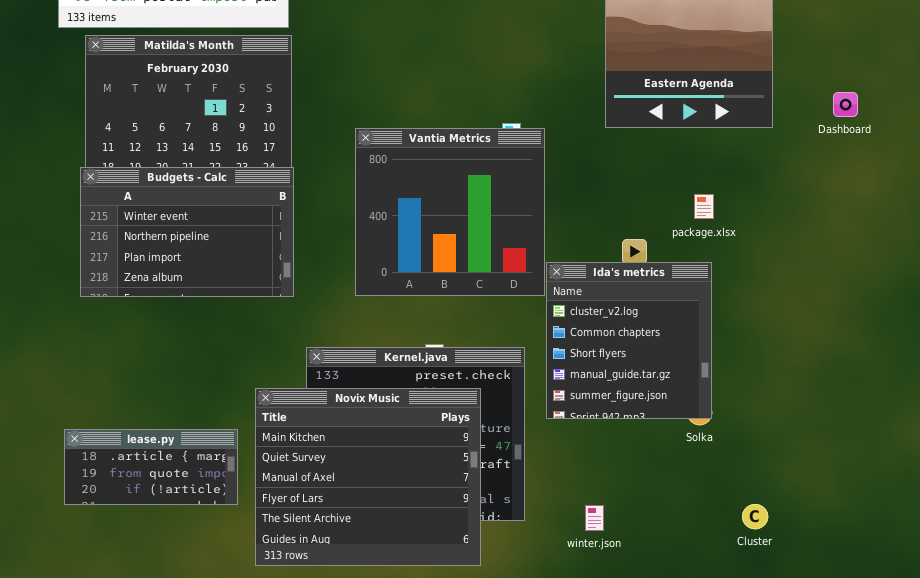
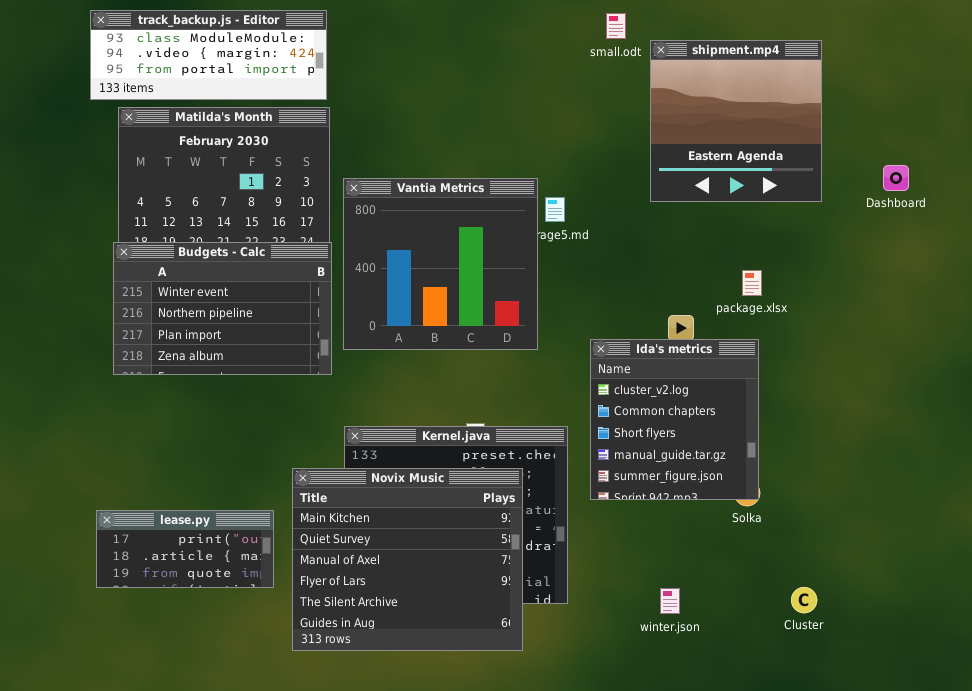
Vantia Metrics: [355,128,545,296] -> [343,178,538,350], moved
lease.py: [64,429,238,505] -> [96,510,274,588], scrolled up 1 row
winter.json: [585,505,604,531] -> [660,588,680,614], moved

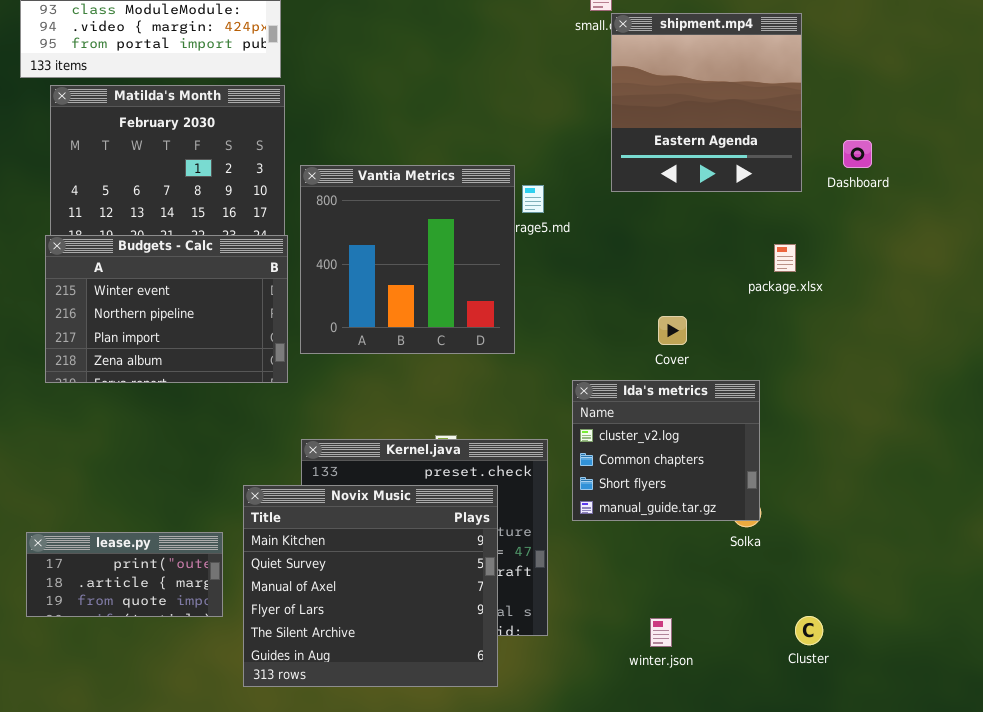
shipment.mp4: [650,40,822,202] -> [611,13,802,192], moved
Dashboard: [883,165,909,191] -> [843,140,872,168], moved
package.xlsx: [742,270,762,296] -> [774,244,796,272], moved
Ida's metrics: [590,339,759,500] -> [572,380,760,521], resized

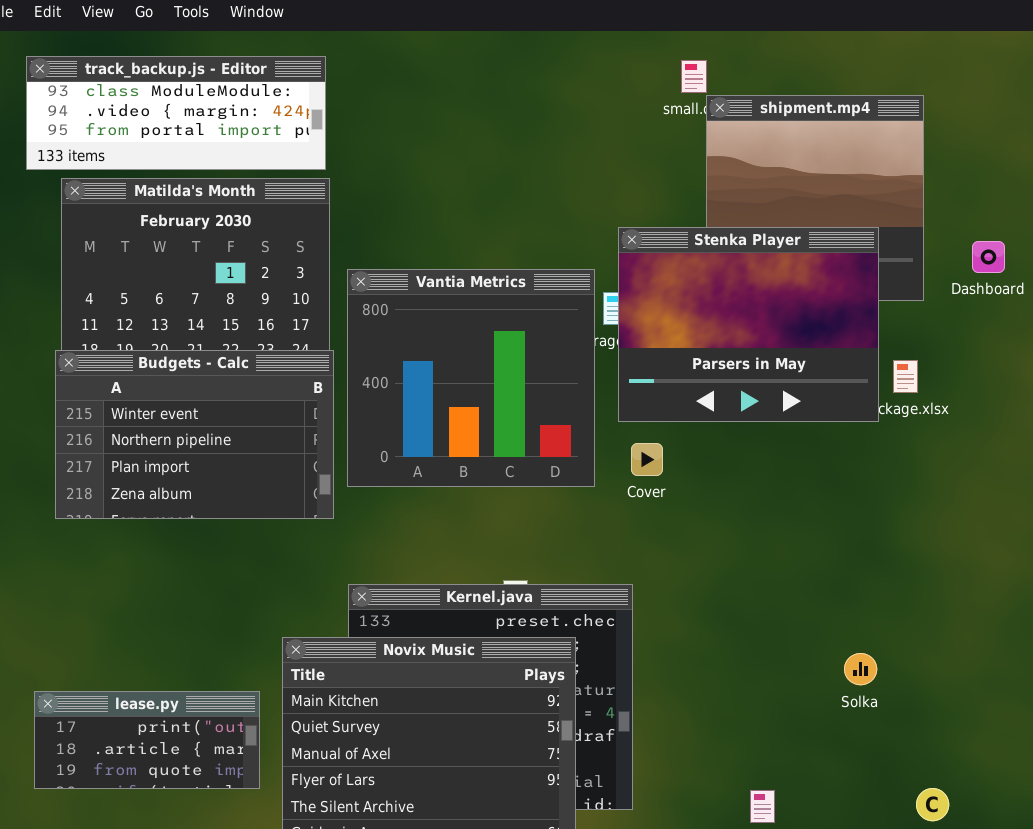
Stenka Player: none -> [618,227,879,422], opened
Cover: [658,316,687,345] -> [631,443,663,476], moved
Ida's metrics: [572,380,760,521] -> none, closed

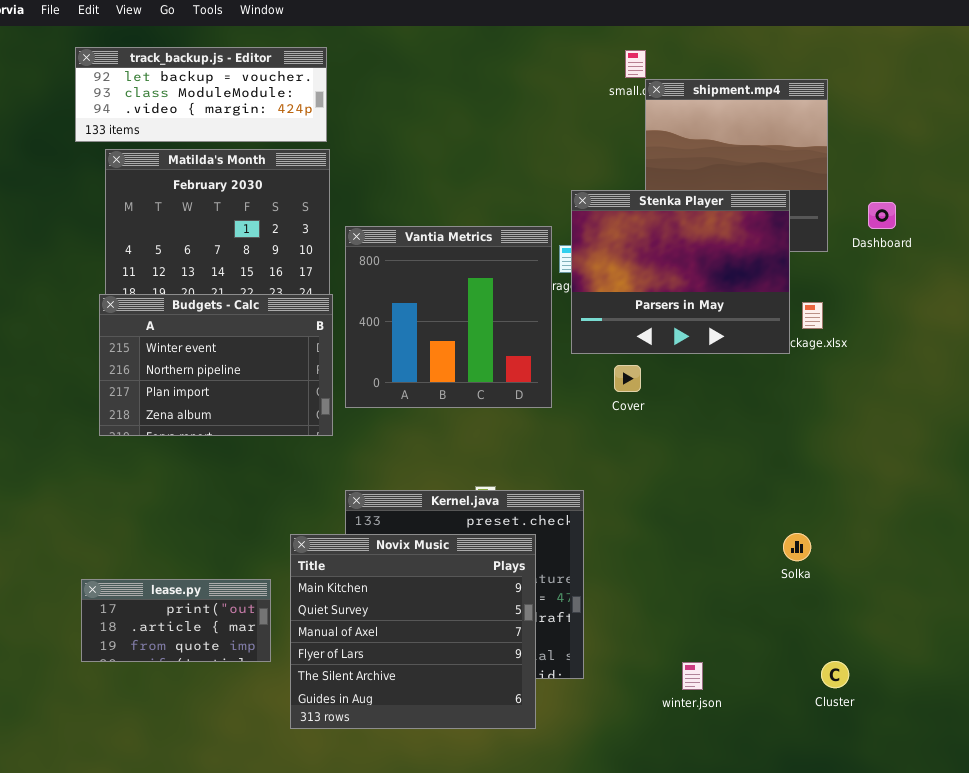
track_backup.js - Editor: [26,56,326,170] -> [75,47,327,142], scrolled up 1 row
Cover: [631,443,663,476] -> [614,365,641,392], moved
Solka: [844,653,877,685] -> [783,533,811,561], moved

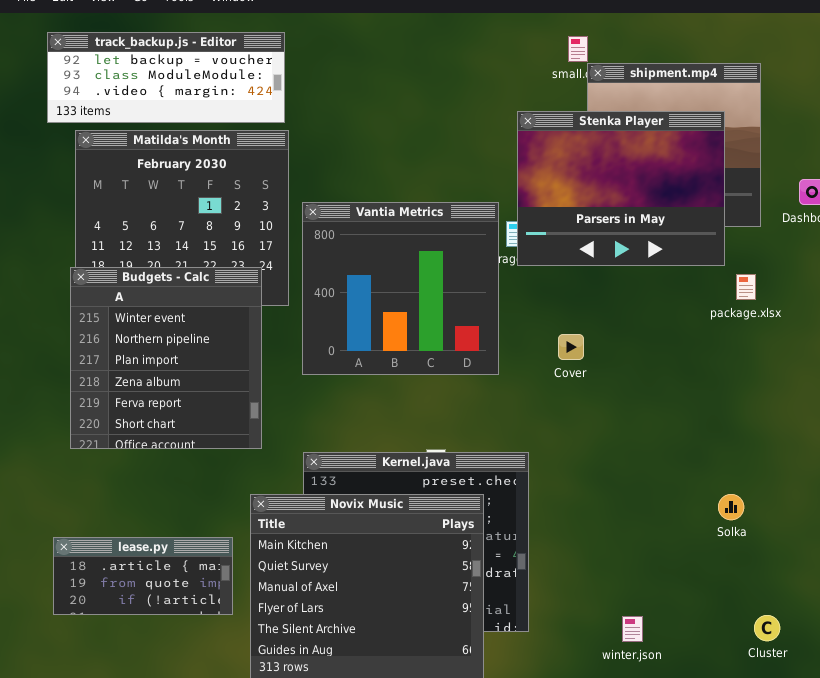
Stenka Player: [571,190,790,354] -> [517,111,725,266], moved
Budgets - Calc: [99,294,333,436] -> [70,267,262,449], resized
lease.py: [81,579,271,662] -> [53,537,233,615], scrolled down 1 row

